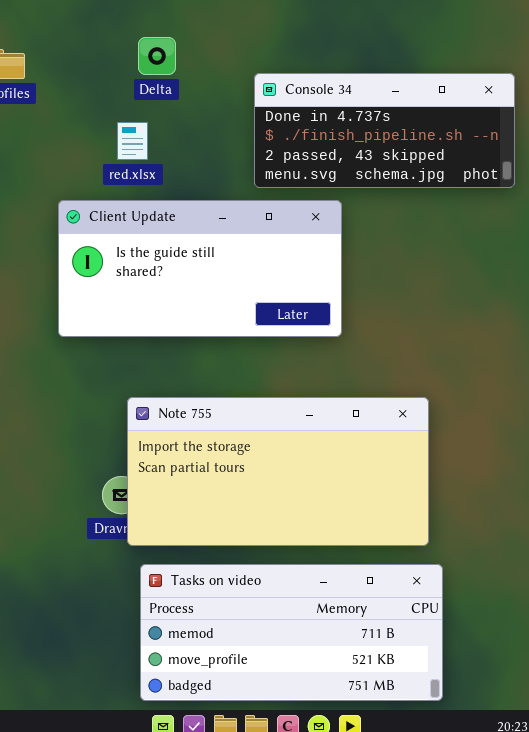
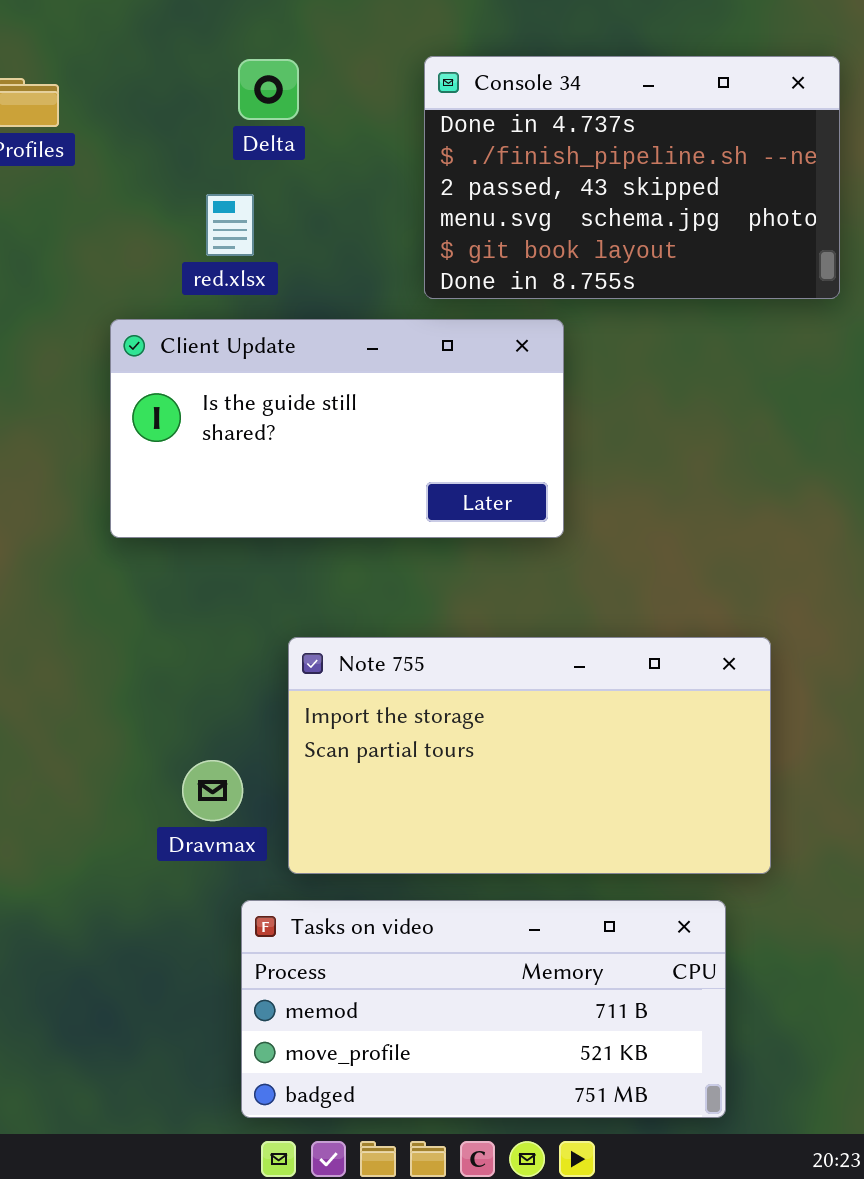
Console 34: [254,73,515,188] -> [424,56,840,299], resized
Note 755: [127,397,429,546] -> [288,637,771,874], moved

